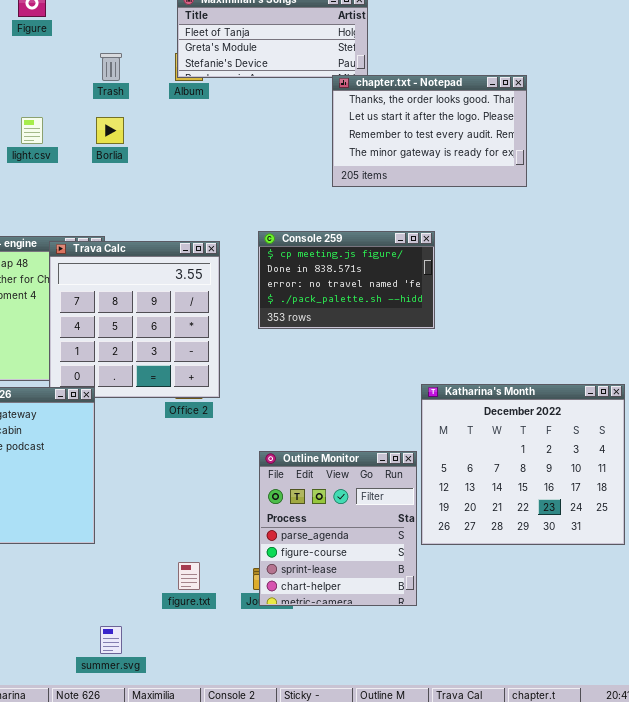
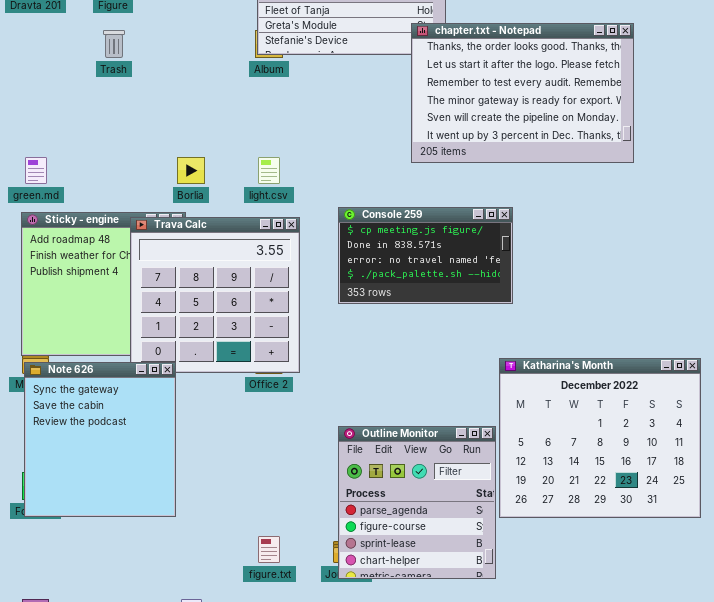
Trash: [100,53,122,81] -> [103,30,125,58], moved
chapter.txt - Notepad: [332,75,527,187] -> [411,23,634,163], resized
light.csv: [21,117,43,144] -> [258,157,280,184], moved
Borlia: [96,117,124,144] -> [177,157,205,184], moved

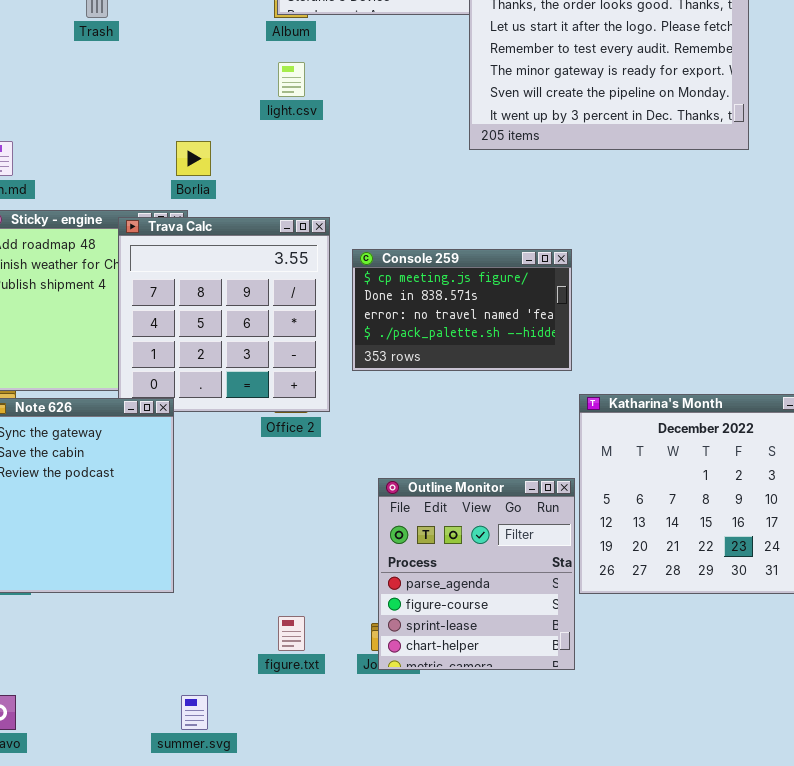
light.csv: [258,157,280,184] -> [278,62,305,97], moved
Console 259: [338,207,513,304] -> [352,249,572,371], moved

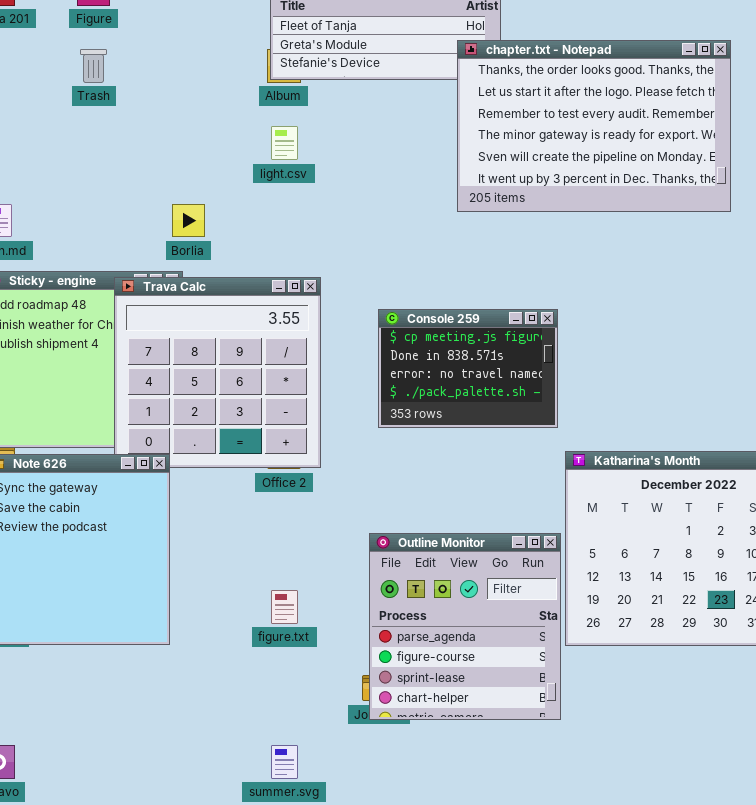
Console 259: [352,249,572,371] -> [378,309,558,428], resized
figure.txt: [278,616,305,651] -> [271,590,298,624], moved
summer.svg: [181,695,208,730] -> [271,745,298,779], moved

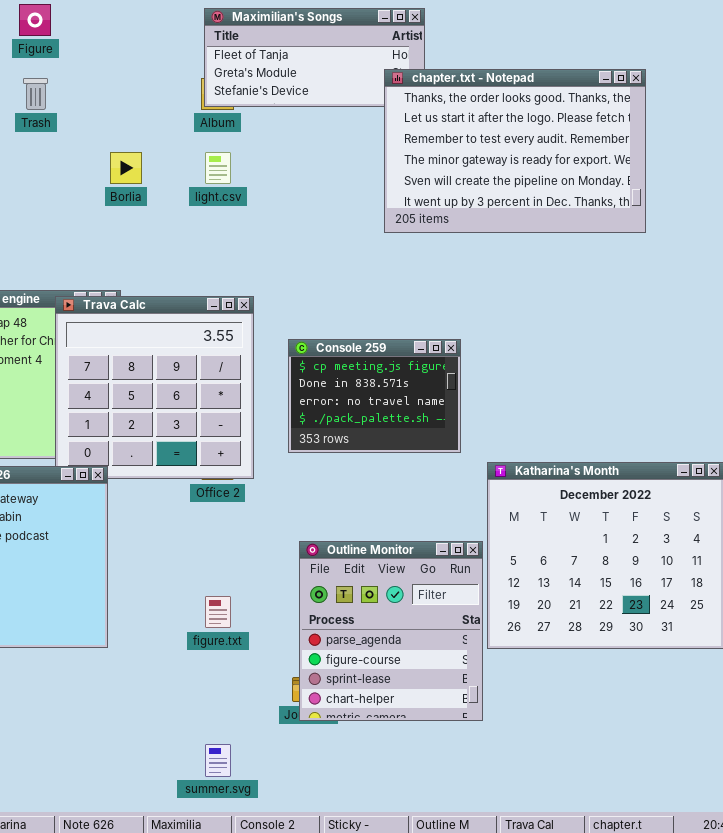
Borlia: [172,204,205,237] -> [110,152,142,184], moved
Console 259: [378,309,558,428] -> [288,339,461,453], moved

